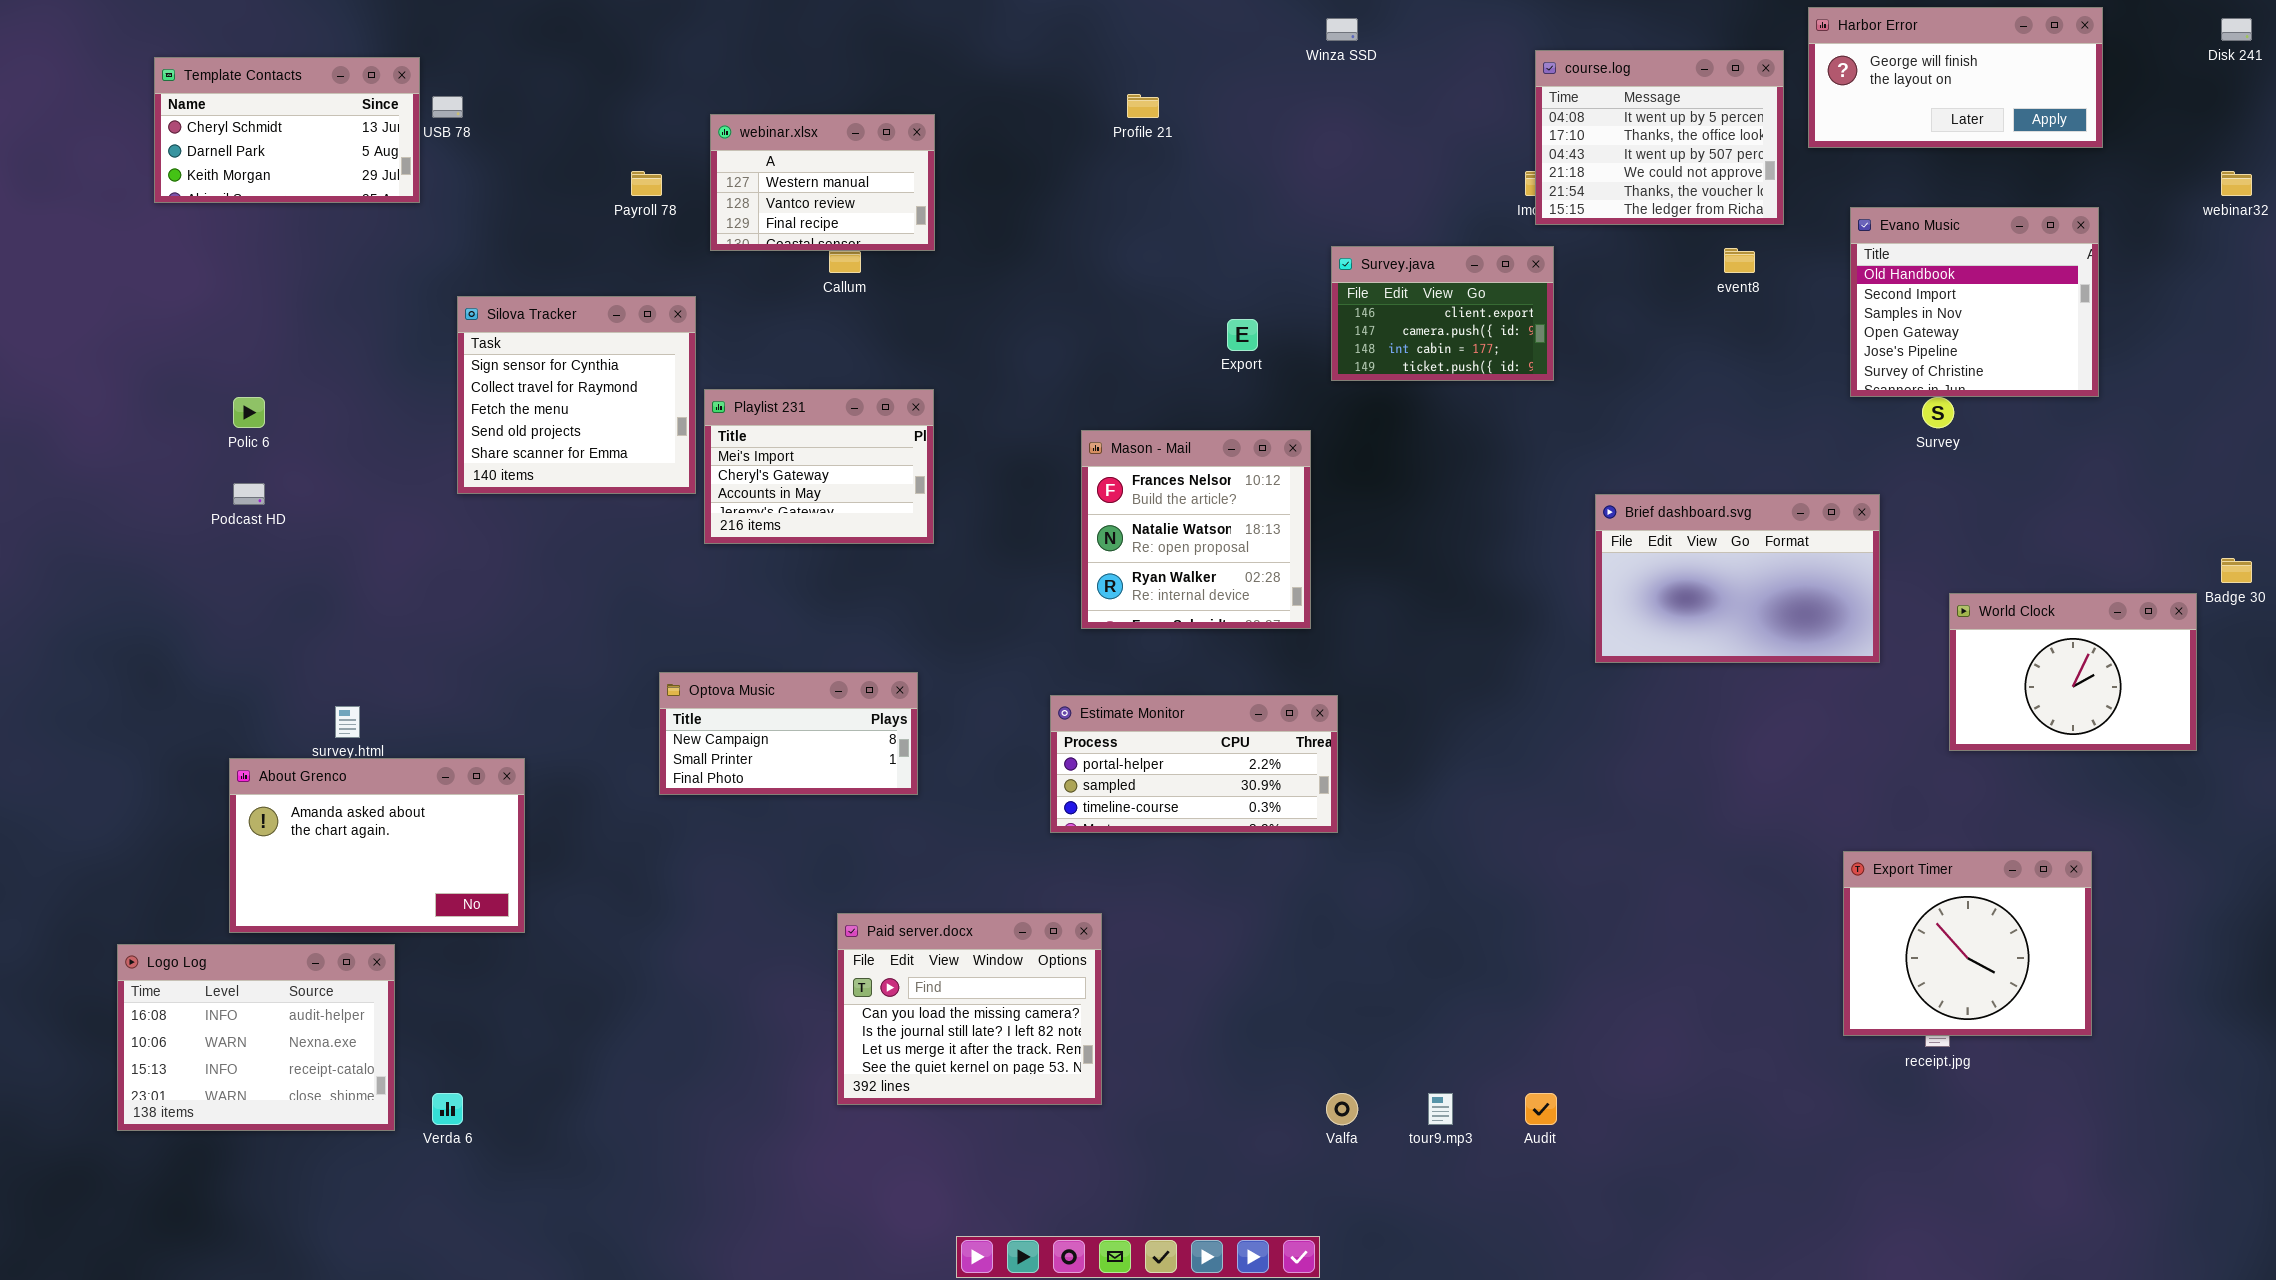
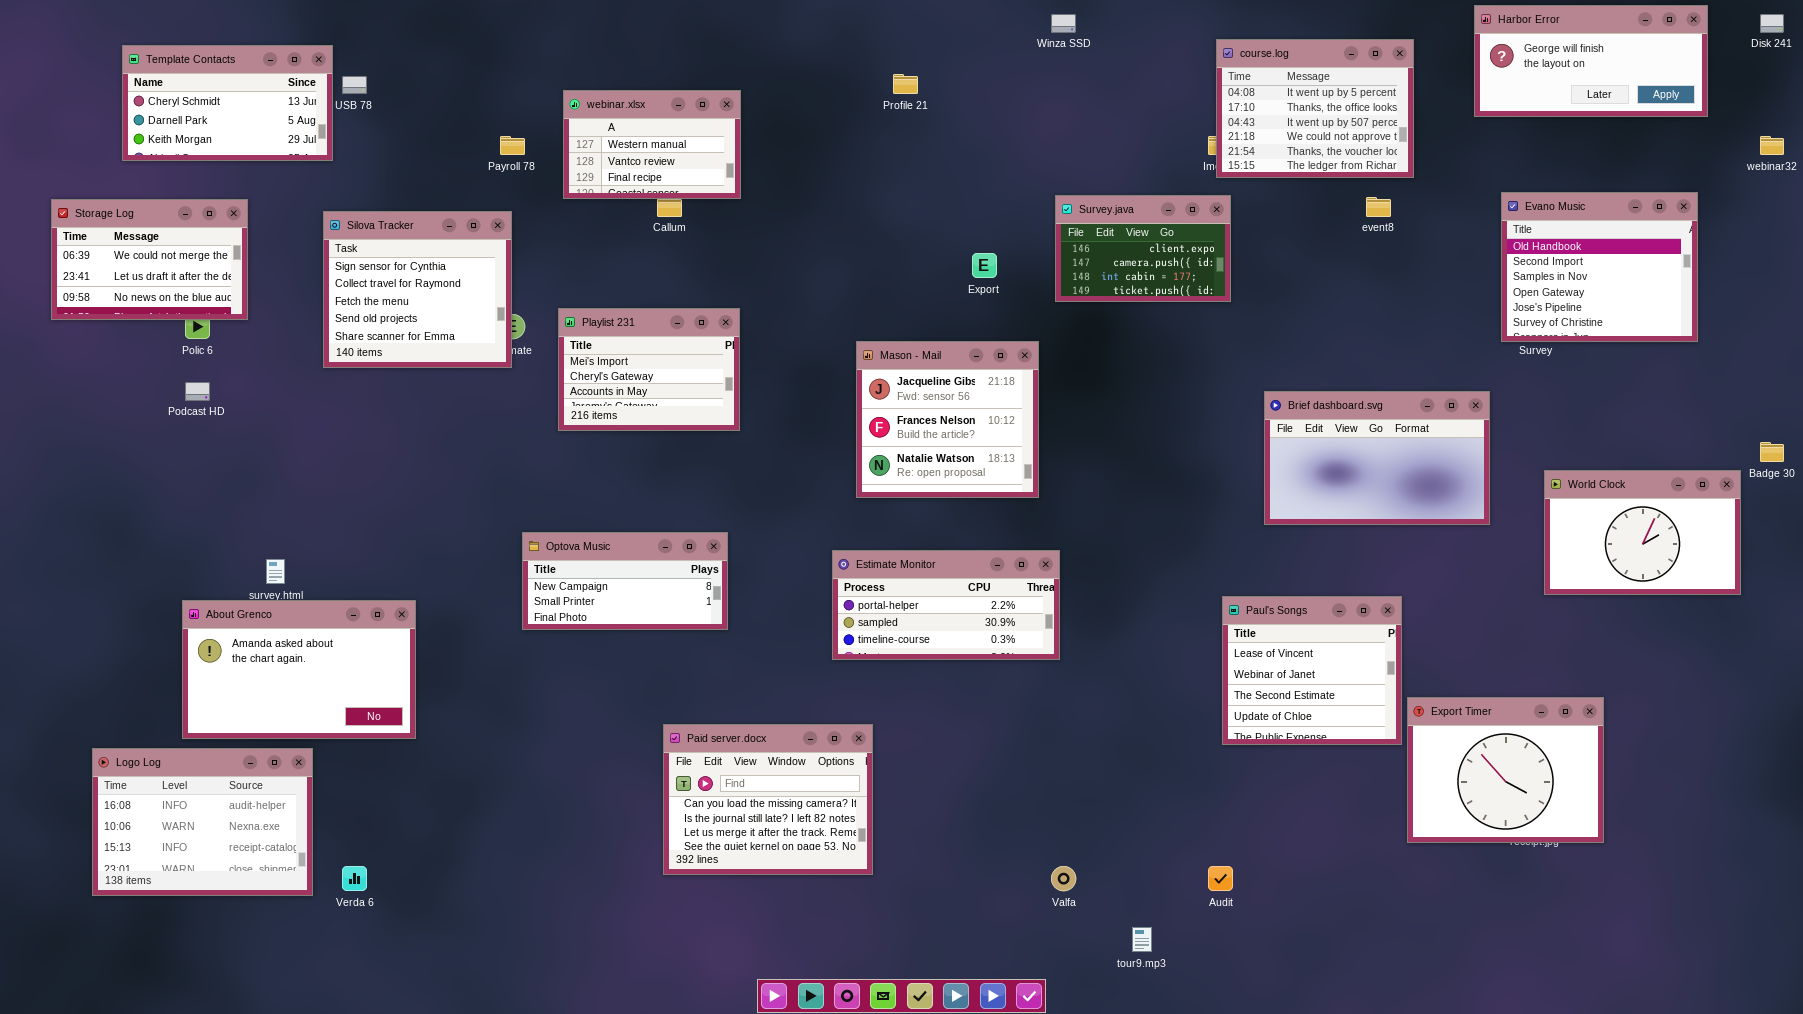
Harbor Error: [1808,7,2103,148] -> [1474,5,1708,117], moved
Evano Music: [1850,207,2099,397] -> [1501,192,1698,342], moved
Storage Log: none -> [51,199,248,320], opened
Silova Tracker: [457,296,696,494] -> [323,211,512,368], moved
Mason - Mail: [1081,430,1311,629] -> [856,341,1039,498], scrolled up 1 row
Paul's Songs: none -> [1222,596,1402,745], opened
Export Timer: [1843,851,2092,1036] -> [1407,697,1604,843], moved
tour9.mp3: [1428,1093,1453,1125] -> [1132,927,1152,952], moved

